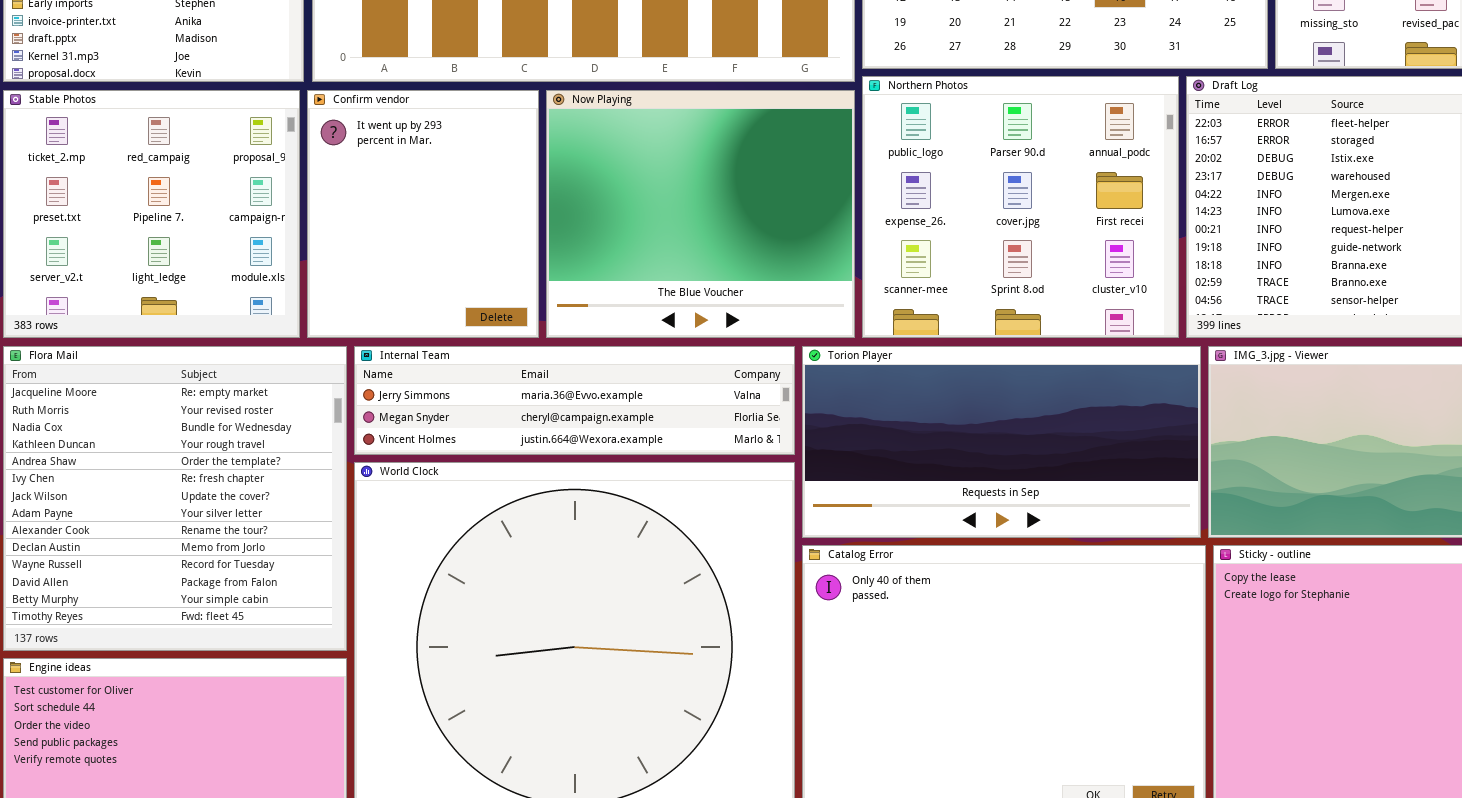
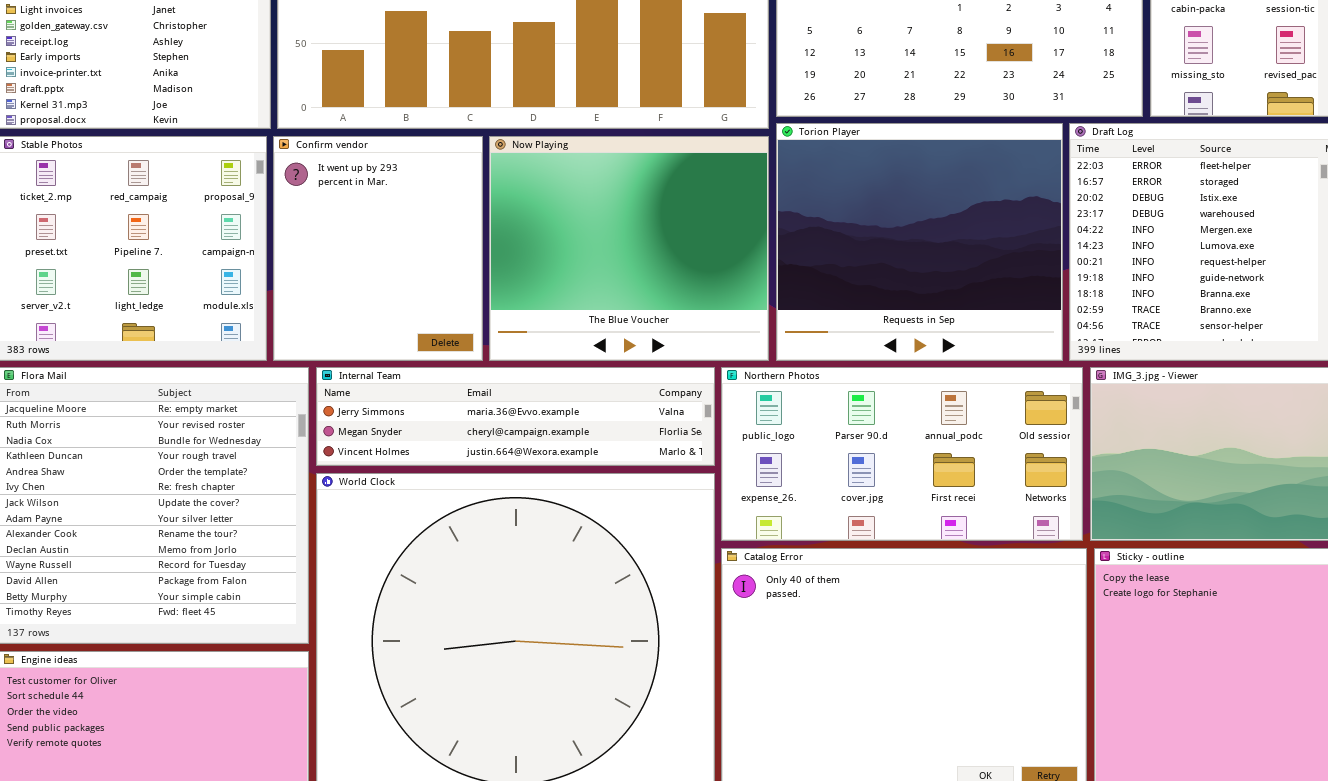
Northern Photos: [862,76,1179,338] -> [721,367,1083,541], moved, resized
Torion Player: [802,346,1201,538] -> [776,123,1063,361], moved, resized

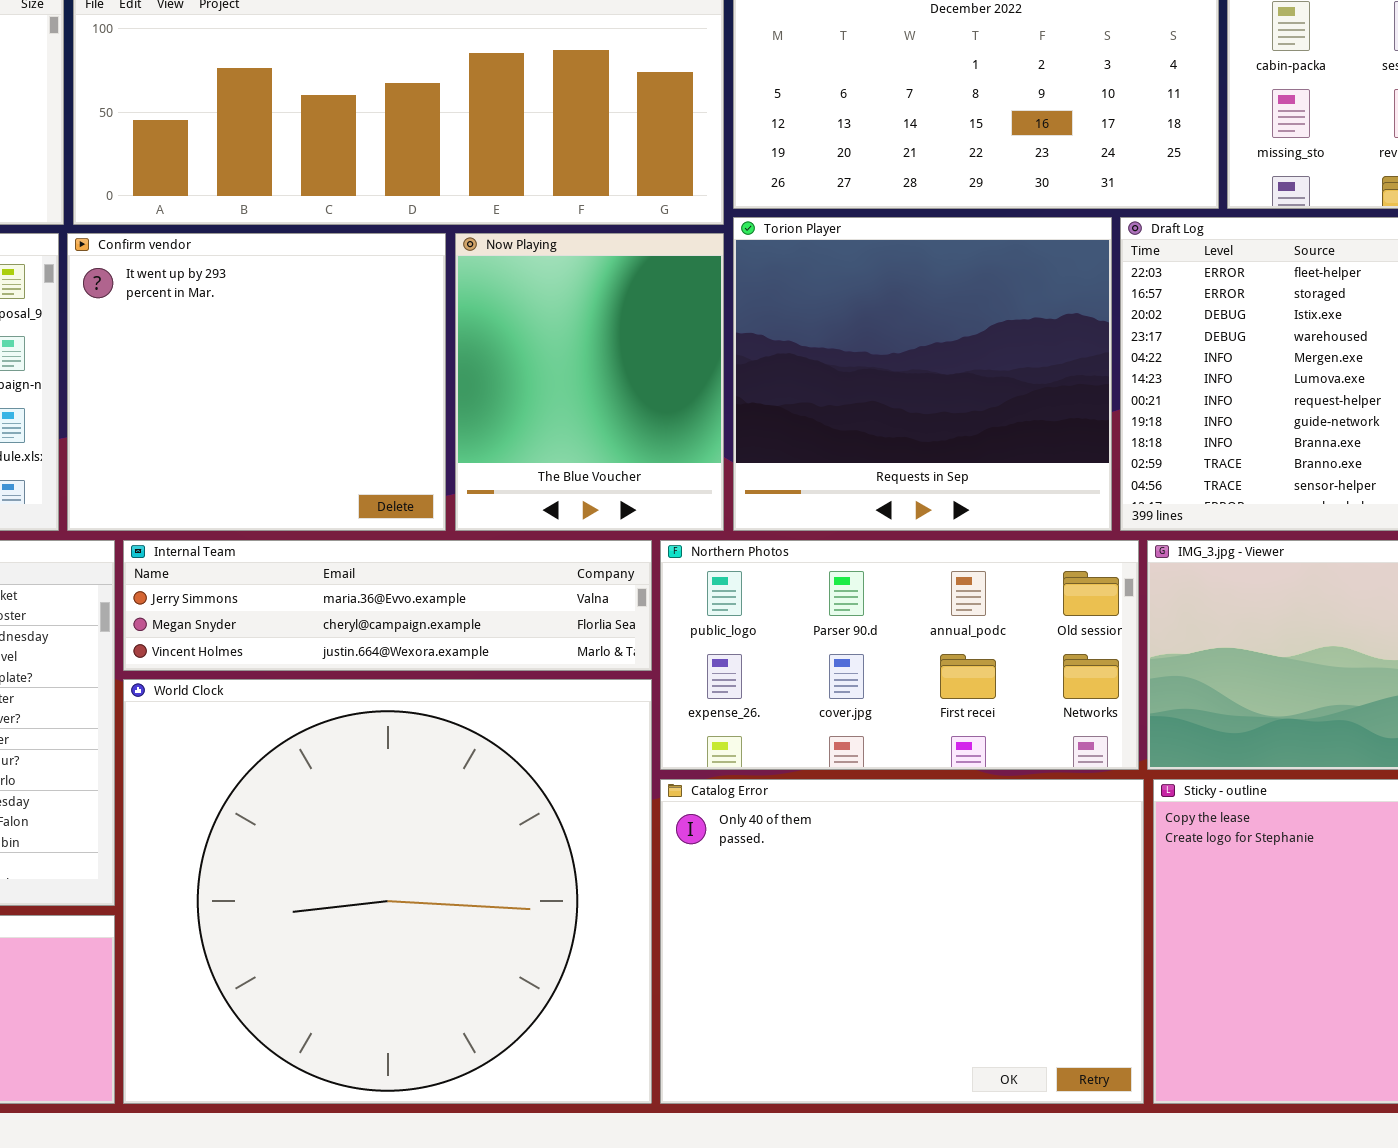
Confirm vendor: [273,136,483,361] -> [67,233,446,531], resized
Now Playing: [489,136,769,361] -> [455,233,724,531], resized

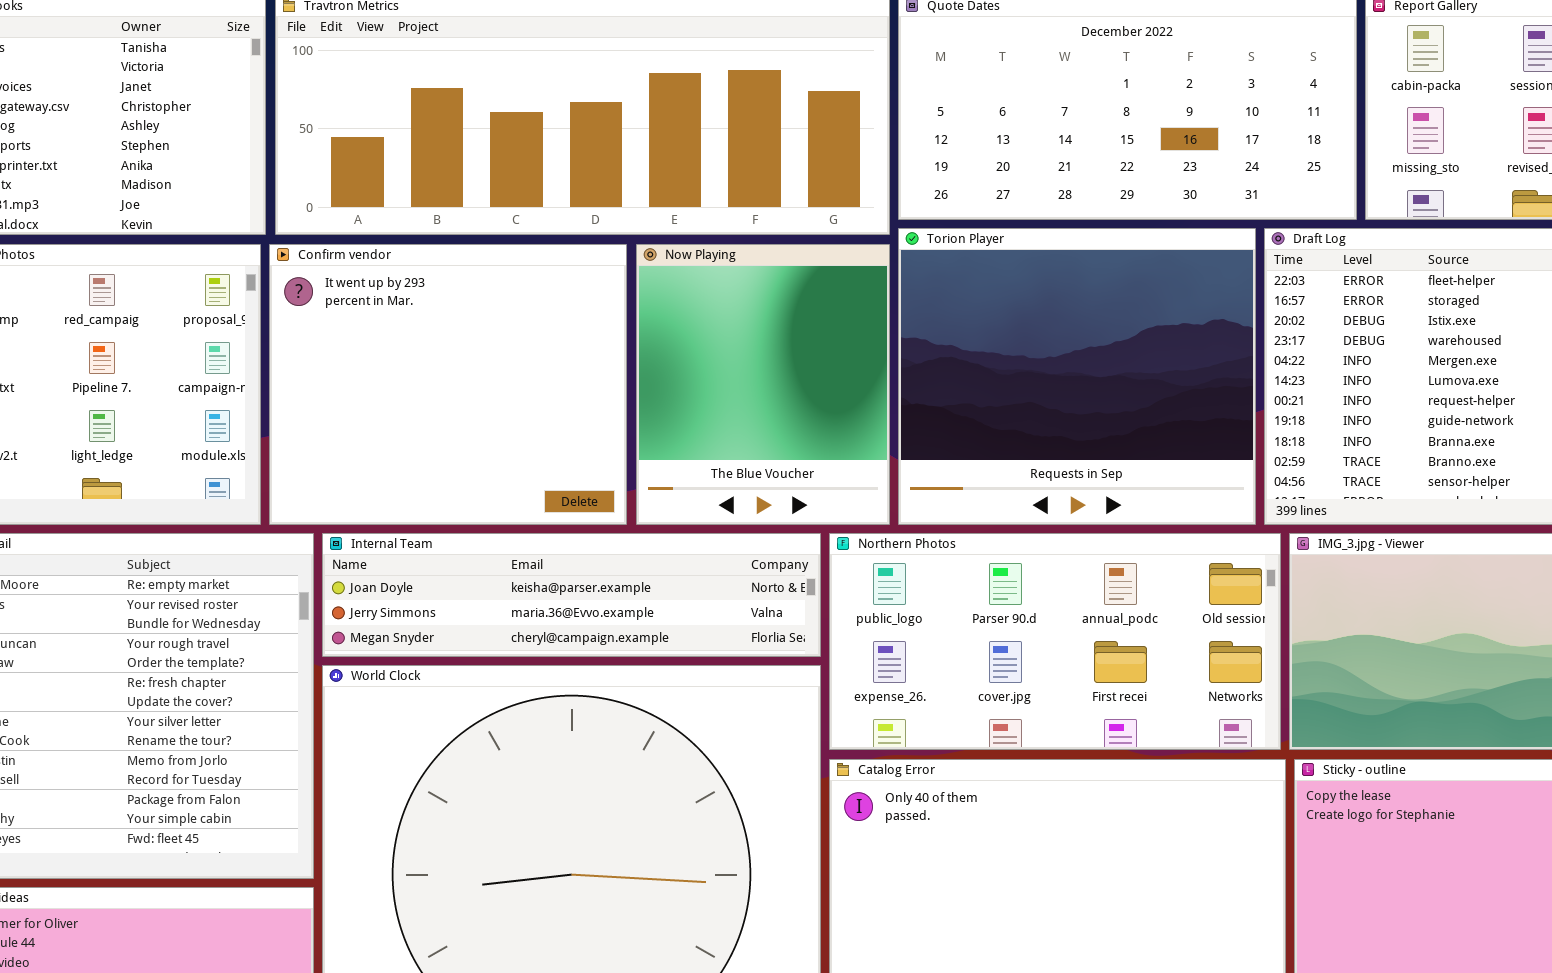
Internal Team: [123,540,652,671] -> [322,533,821,657], scrolled up 1 row

